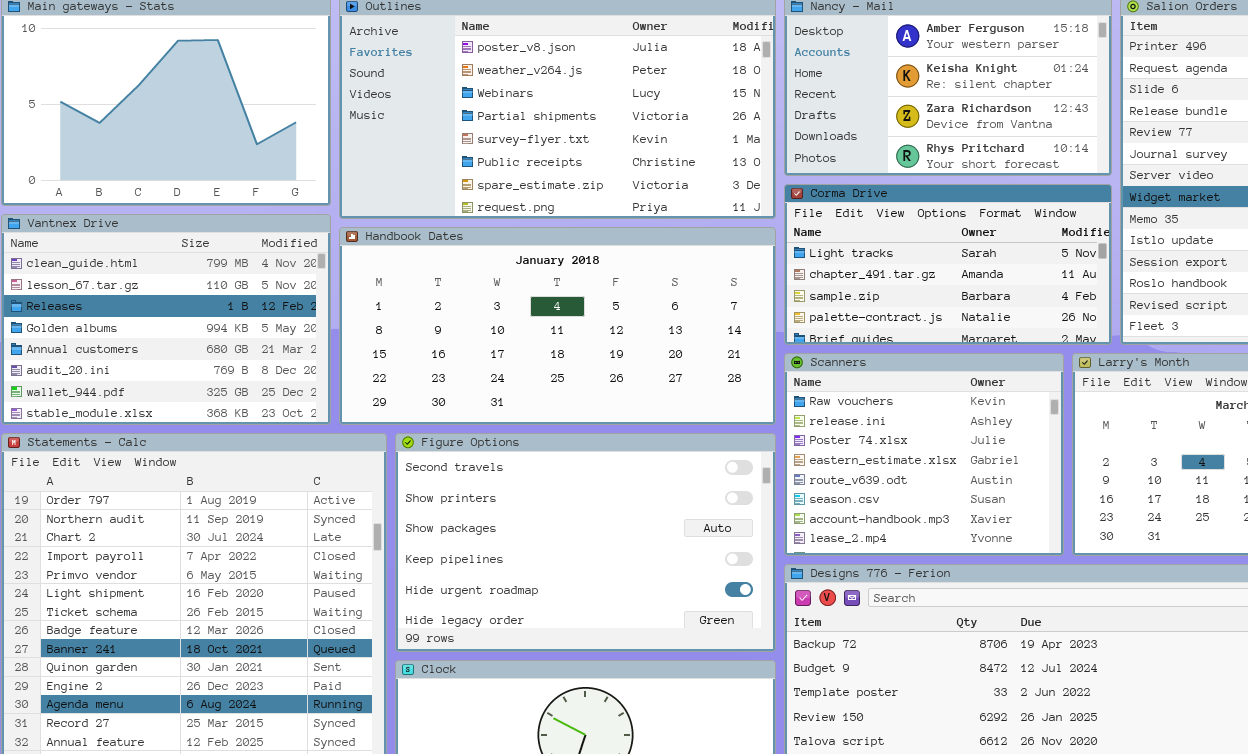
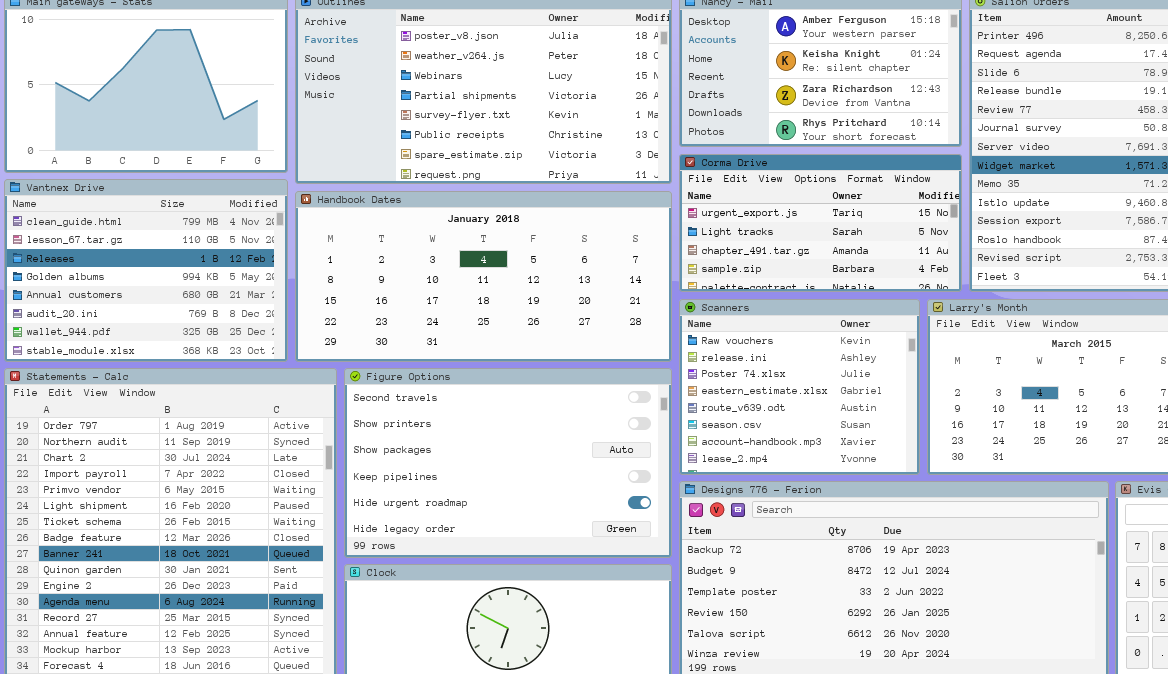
Corma Drive: [784,184,1112,345] -> [679,154,962,292], scrolled up 1 row

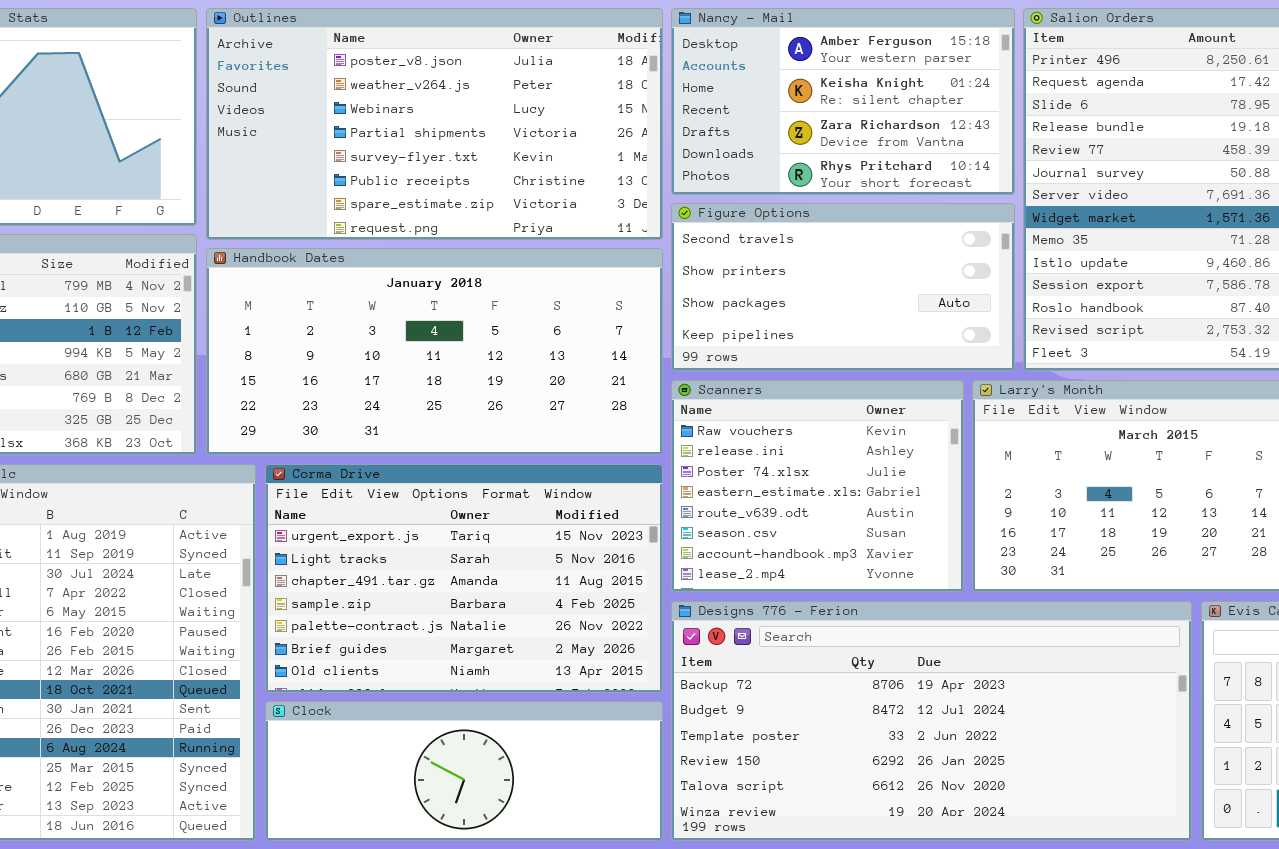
Corma Drive: [679,154,962,292] -> [265,464,663,693], moved, resized
Figure Options: [344,368,672,558] -> [671,203,1015,371], moved, resized

